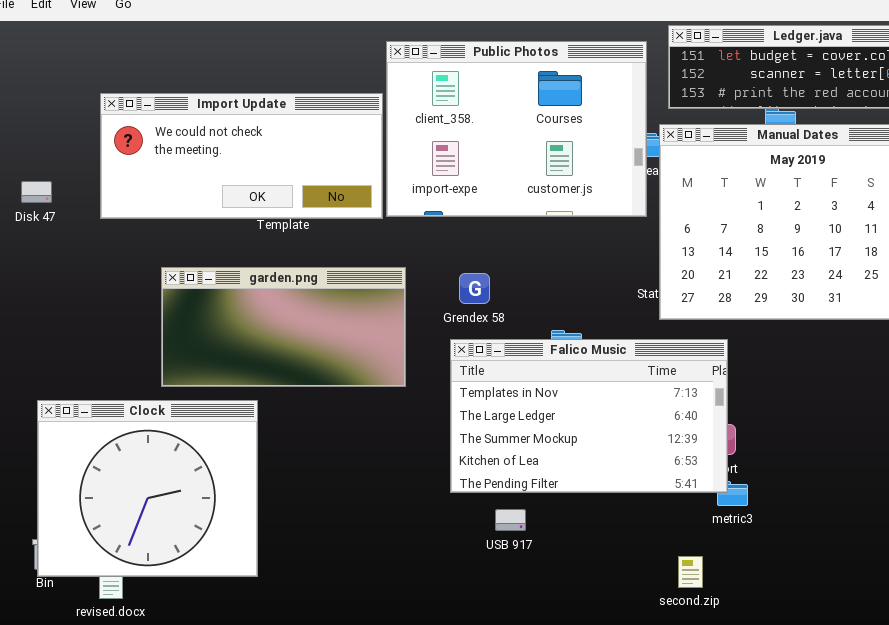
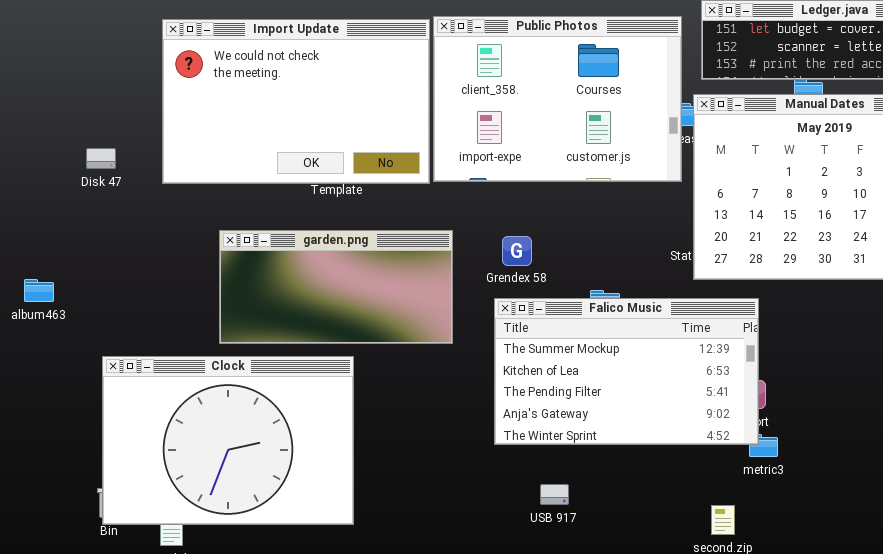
Import Update: [100,93,383,219] -> [162,19,430,184], resized
Falico Music: [450,339,728,493] -> [494,298,759,445], scrolled down 2 rows
Clock: [37,400,258,577] -> [102,356,354,525], resized
USB 917: [495,509,526,531] -> [540,484,569,505], moved

